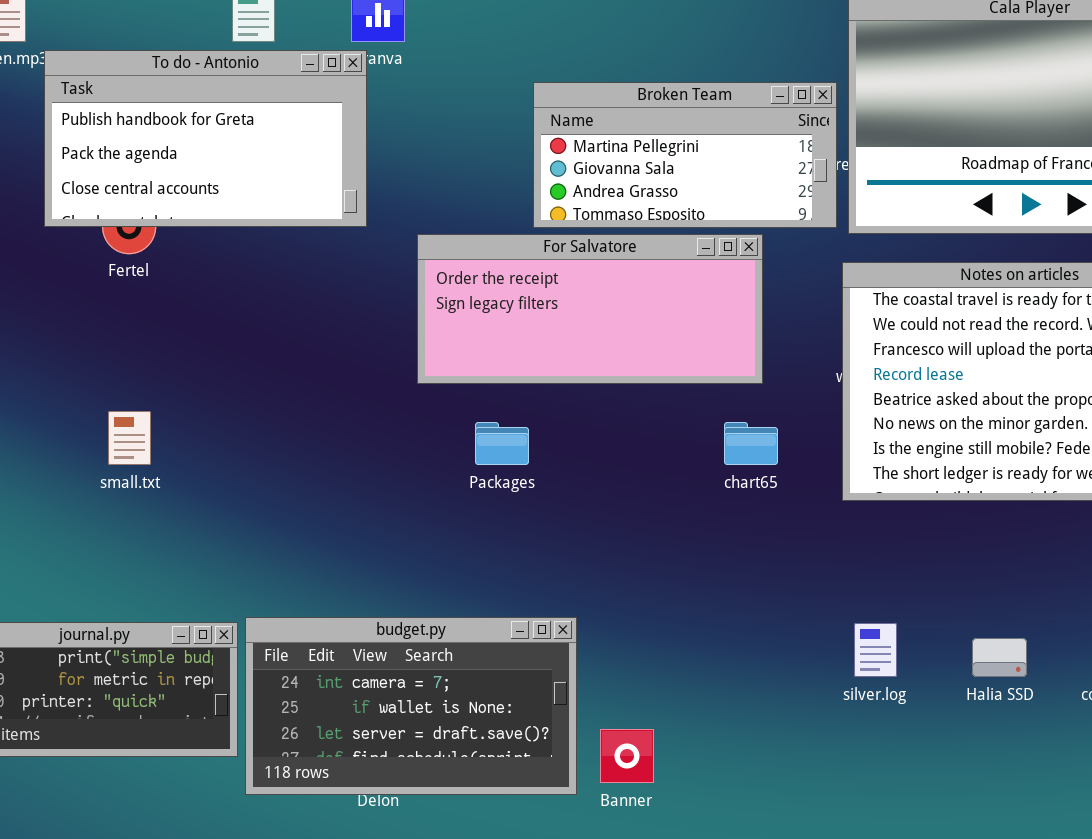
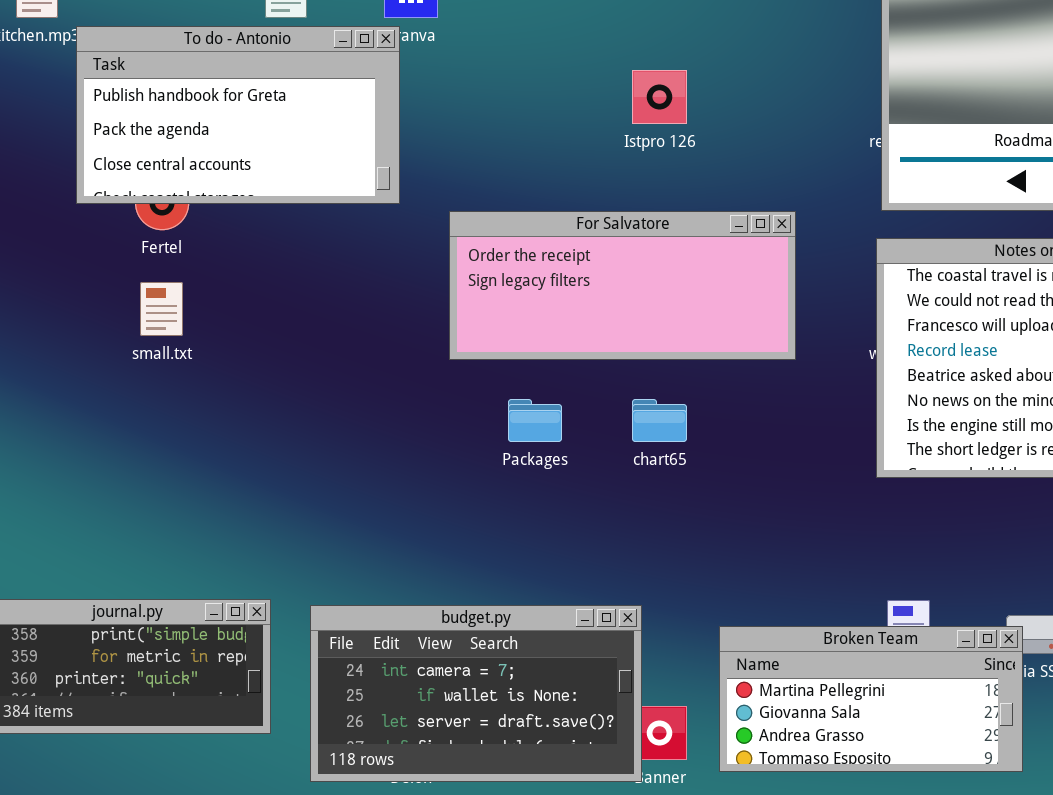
Broken Team: [533,82,837,228] -> [719,626,1023,772], moved
small.txt: [108,411,151,465] -> [140,282,183,336], moved
chart65: [724,422,778,465] -> [632,399,687,442], moved
budget.py: [245,617,577,795] -> [310,605,642,782], moved

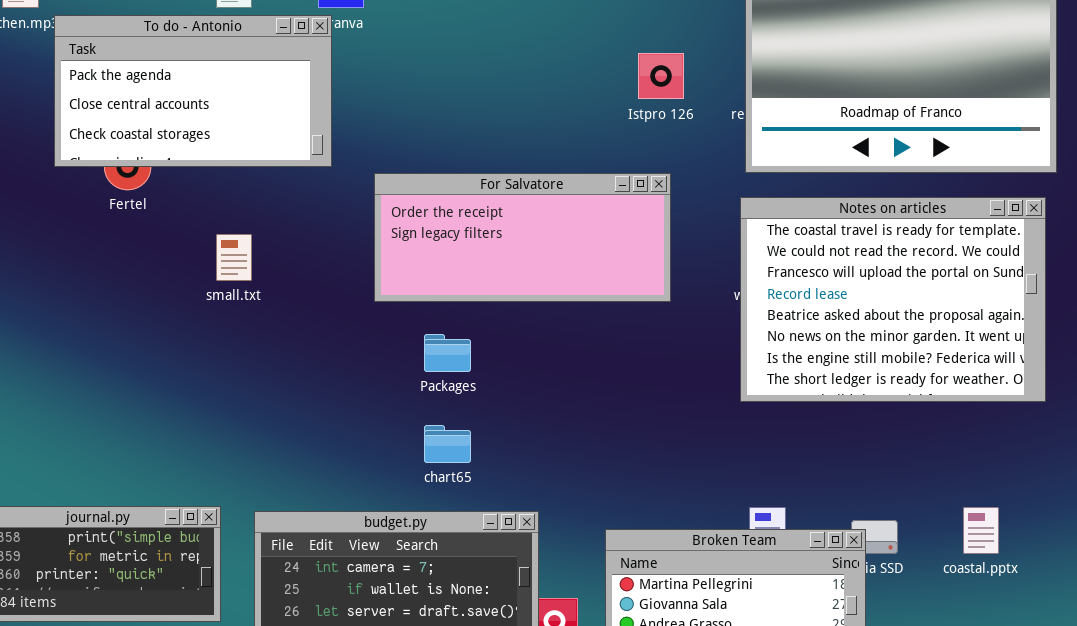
To do - Antonio: [76,26,400,204] -> [54,15,332,167], scrolled down 1 row
Istpro 126: [632,70,687,124] -> [638,53,684,99], moved
small.txt: [140,282,183,336] -> [216,234,252,281], moved
chart65: [632,399,687,442] -> [424,425,471,463], moved

